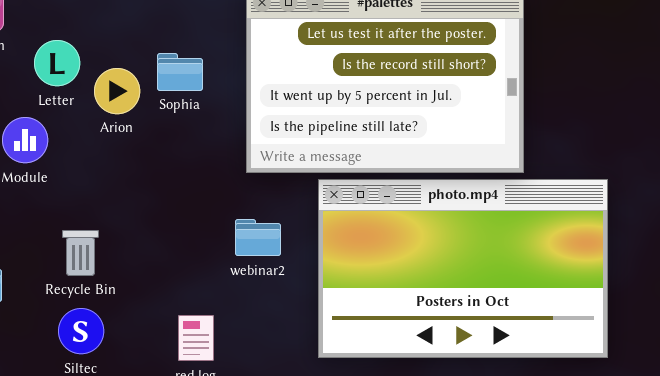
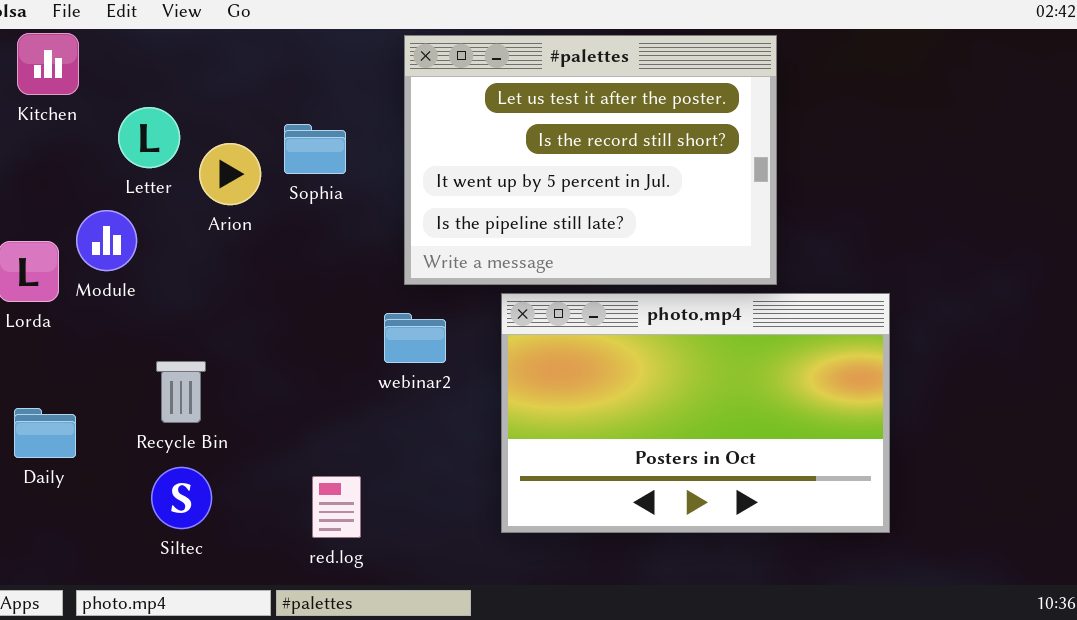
webinar2: [235,219,281,256] -> [384,313,446,363], moved

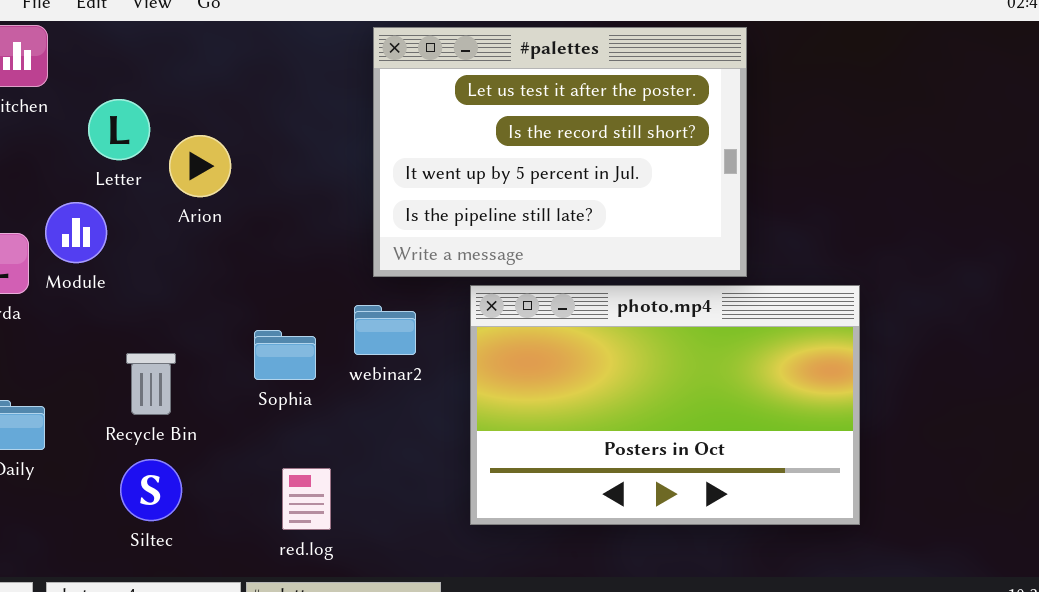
Sophia: [284,124,346,174] -> [254,330,316,380], moved

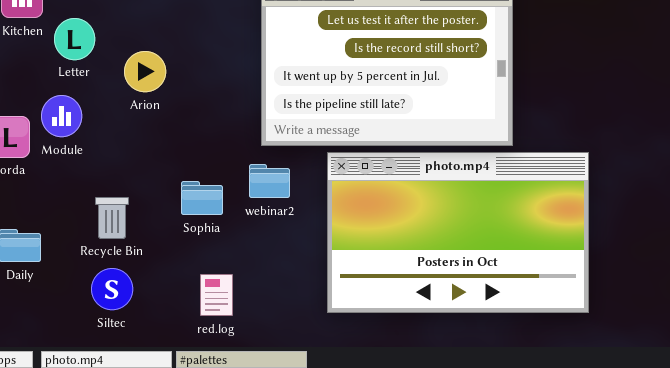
Letter: [88,99,150,160] -> [54,18,95,60], moved

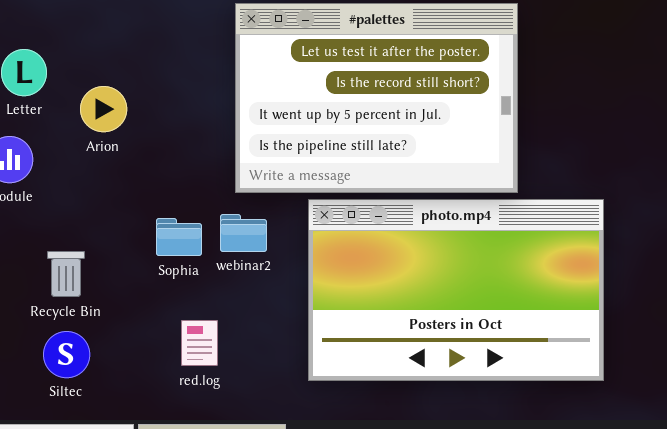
Sophia: [181,181,223,215] -> [156,218,202,256], moved
red.log: [200,274,233,316] -> [181,320,218,366], moved

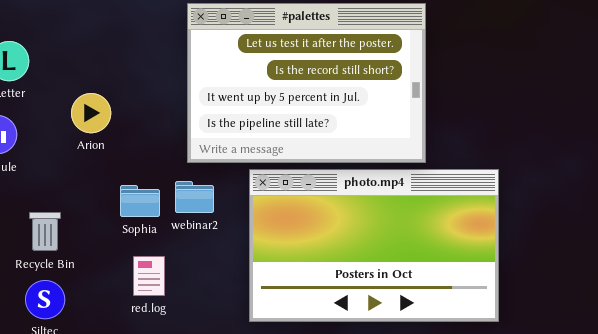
Arion: [80,86,127,132] -> [71,93,111,133], moved
red.log: [181,320,218,366] -> [133,256,165,296], moved

